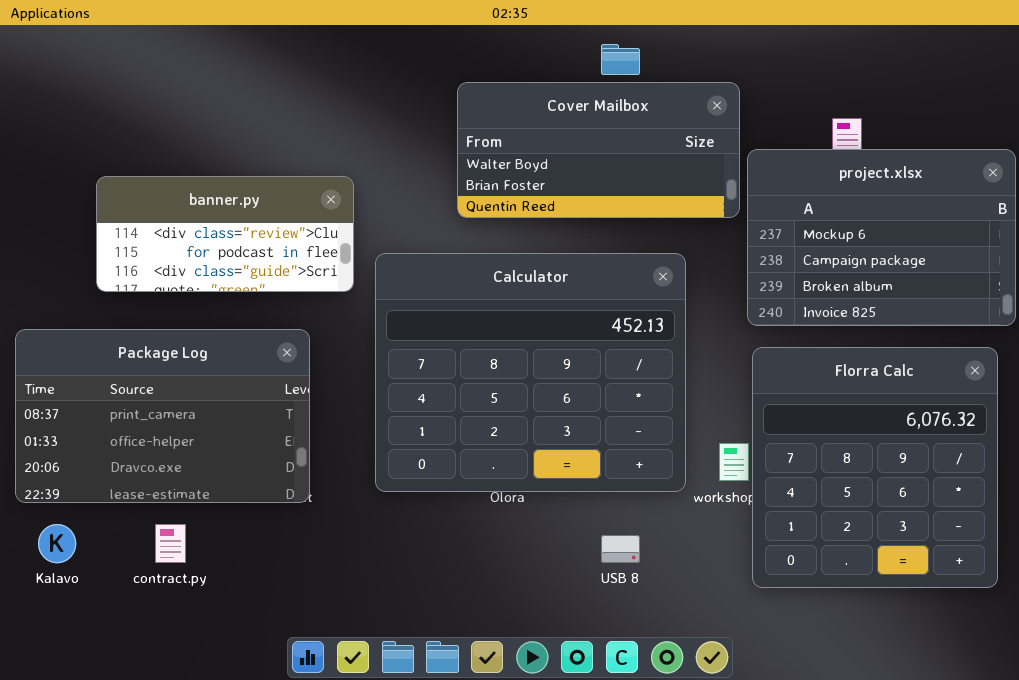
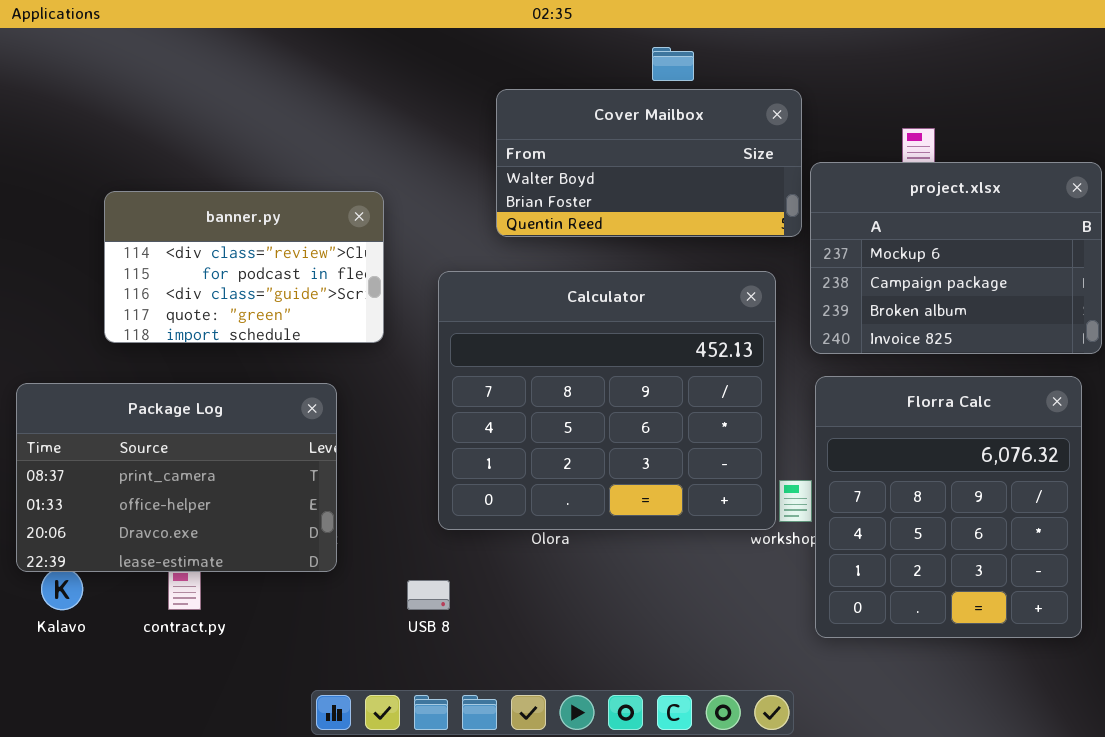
banner.py: [96,176,354,292] -> [104,191,384,343], resized
Calculator: [375,253,686,492] -> [438,271,776,530], moved
Package Log: [15,329,310,503] -> [16,383,337,572], moved
USB 8: [601,535,640,563] -> [407,580,450,610], moved

